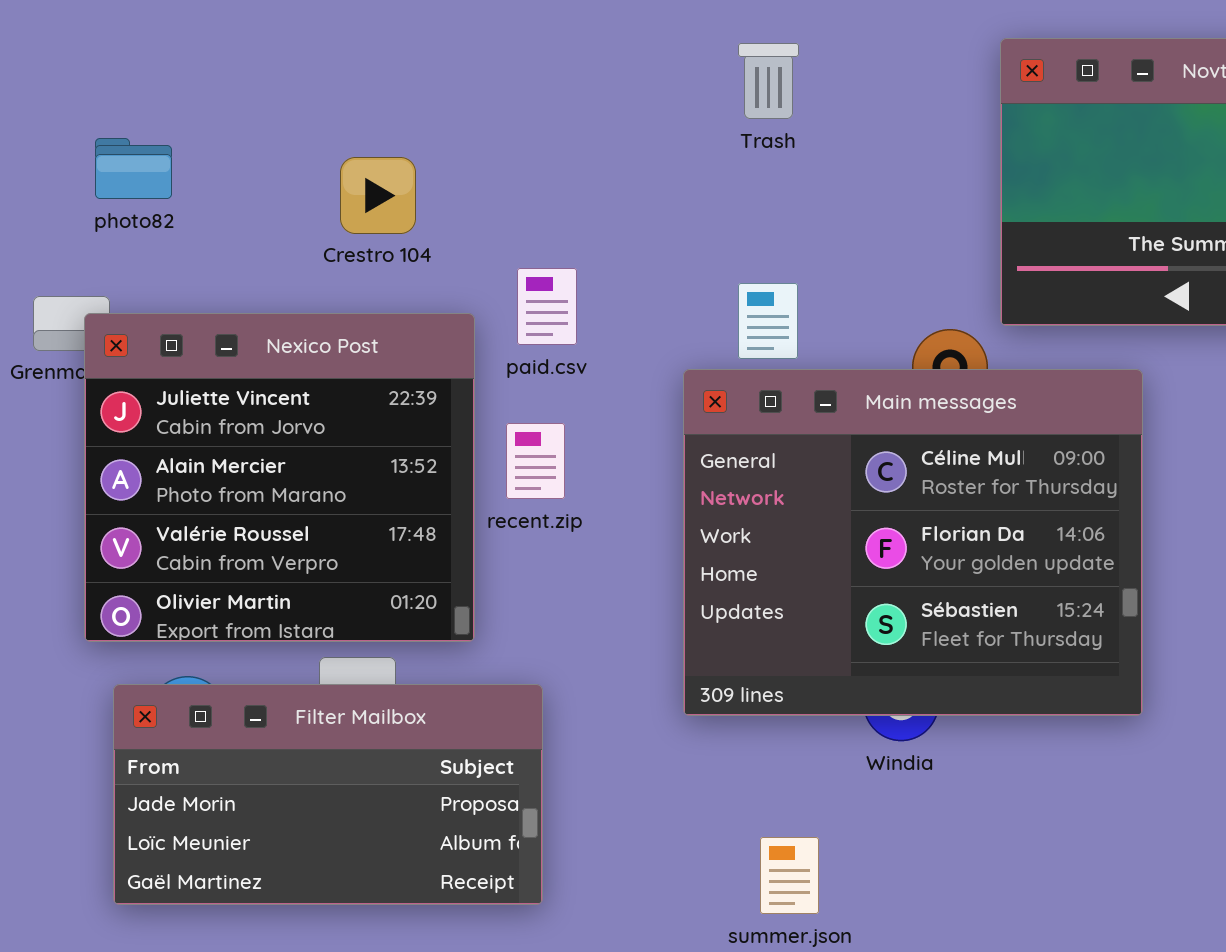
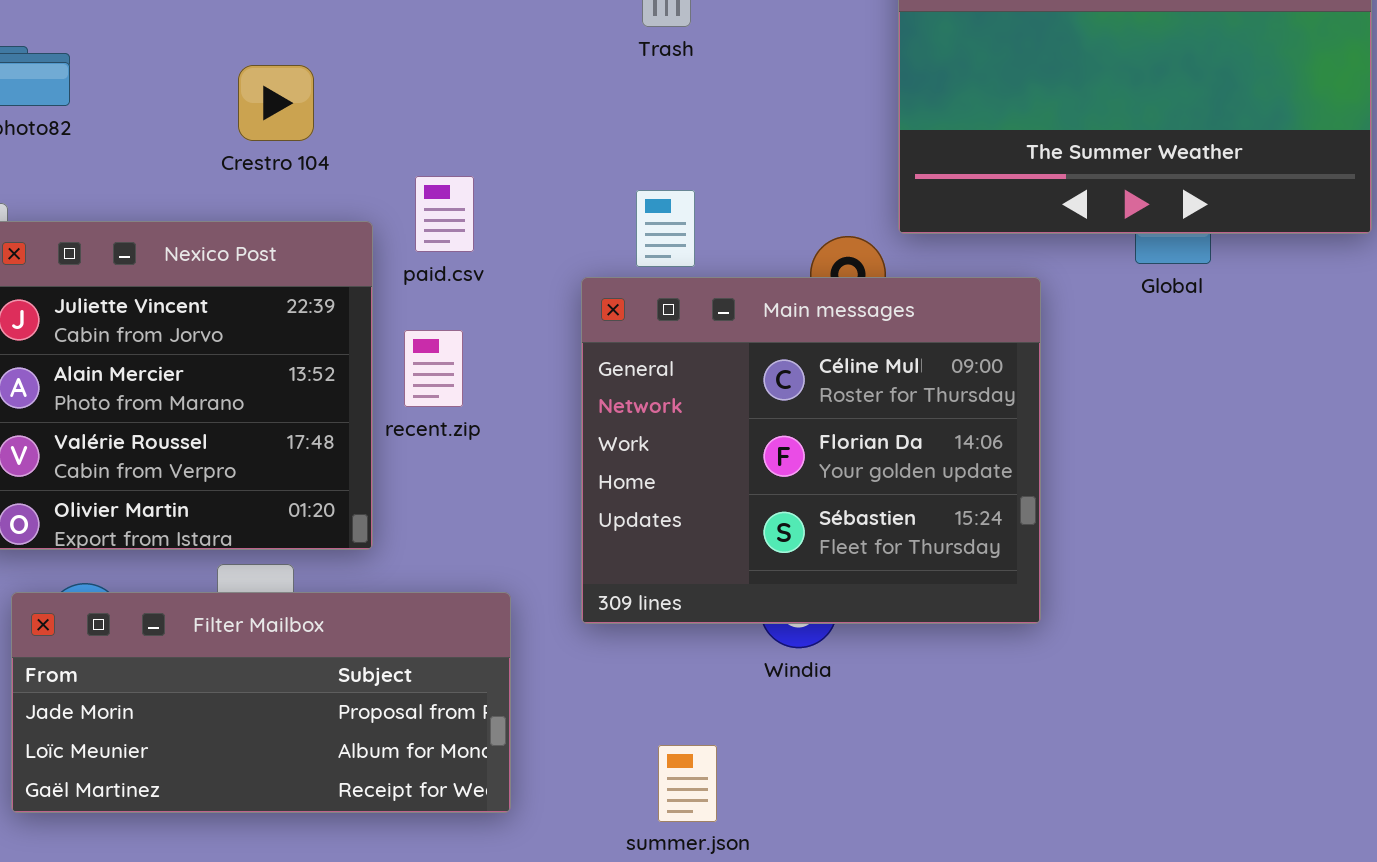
Filter Mailbox: [113,684,543,905] -> [11,592,511,813], resized

